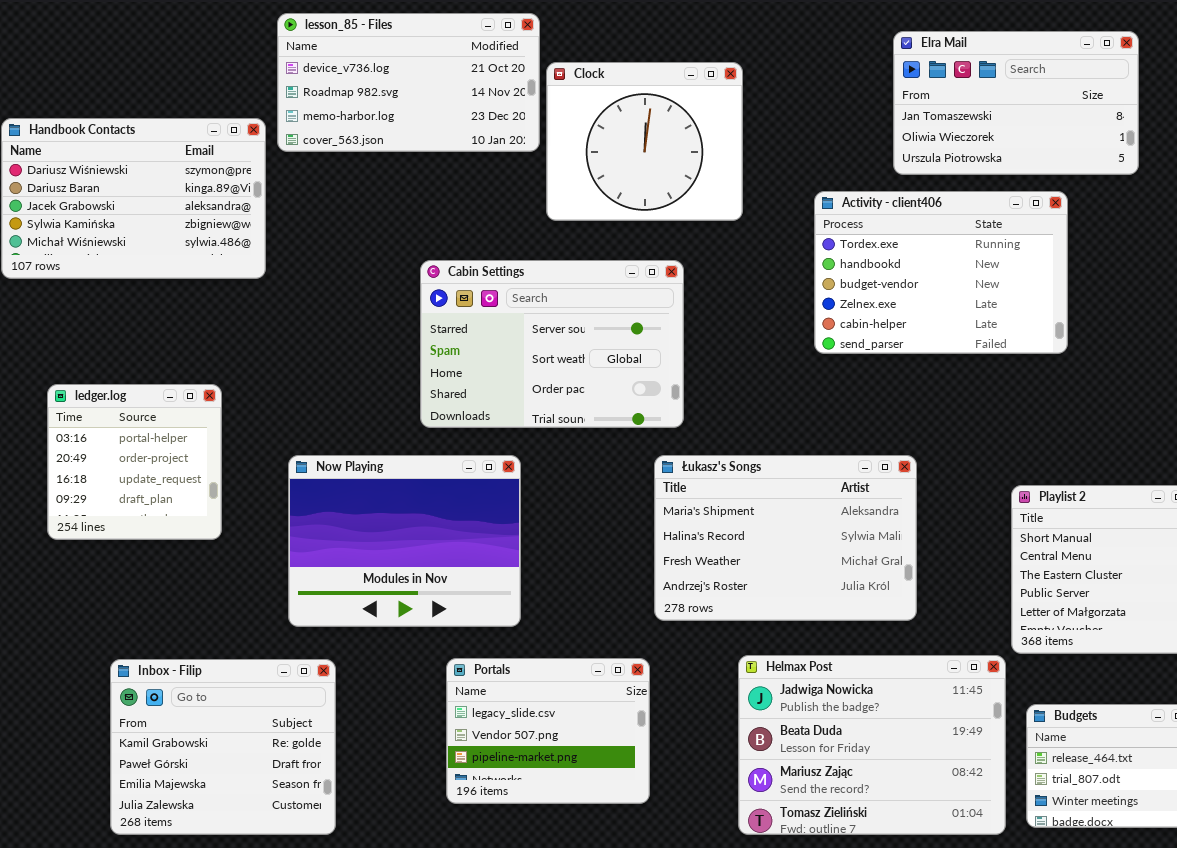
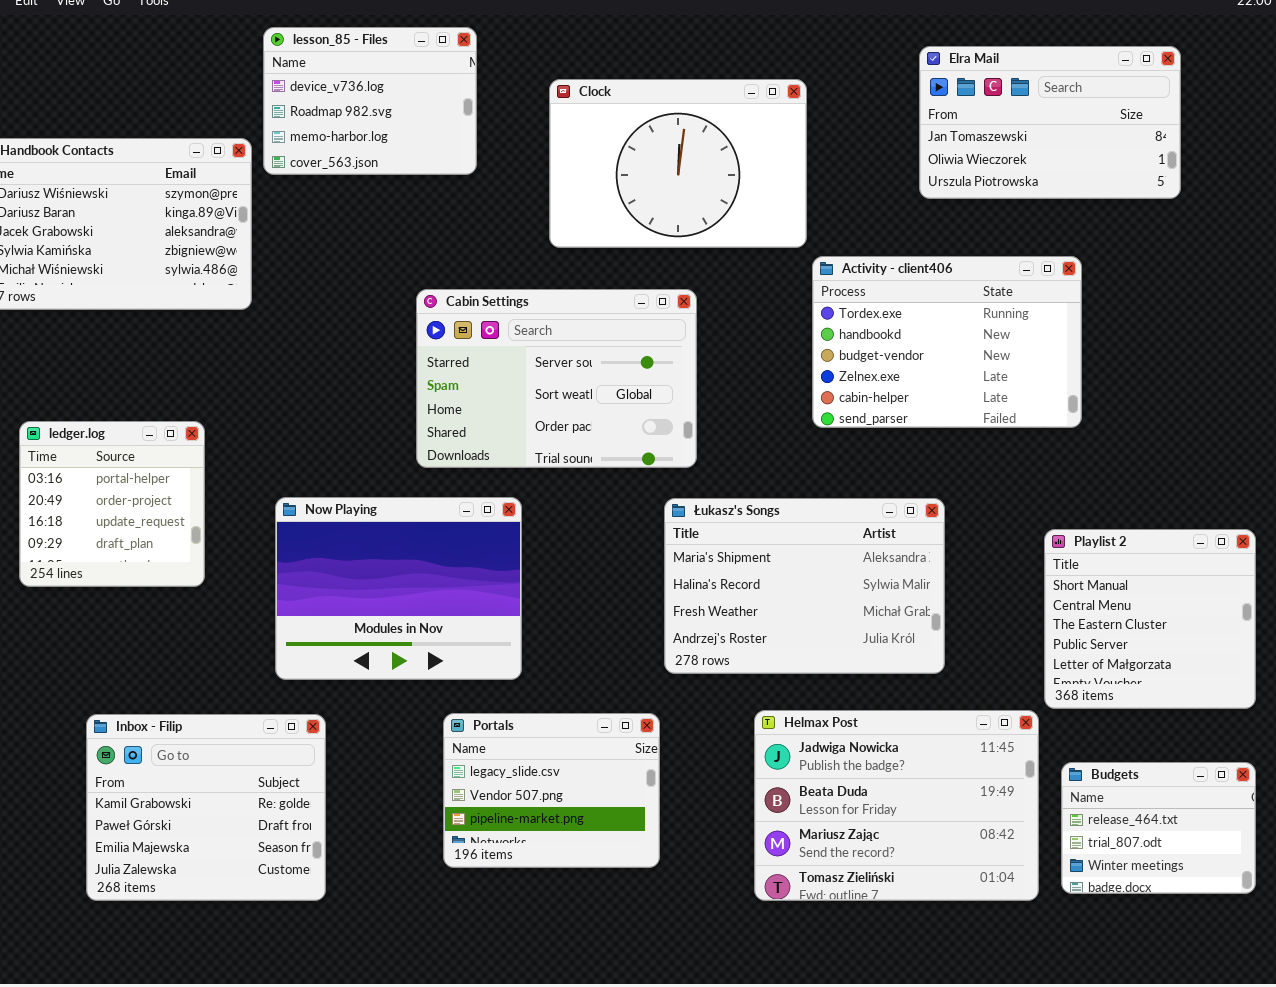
lesson_85 - Files: [277,13,540,152] -> [263,27,477,175], resized
Clock: [546,62,743,221] -> [549,79,807,248], resized
Activity - client406: [814,191,1068,354] -> [812,256,1082,428], moved

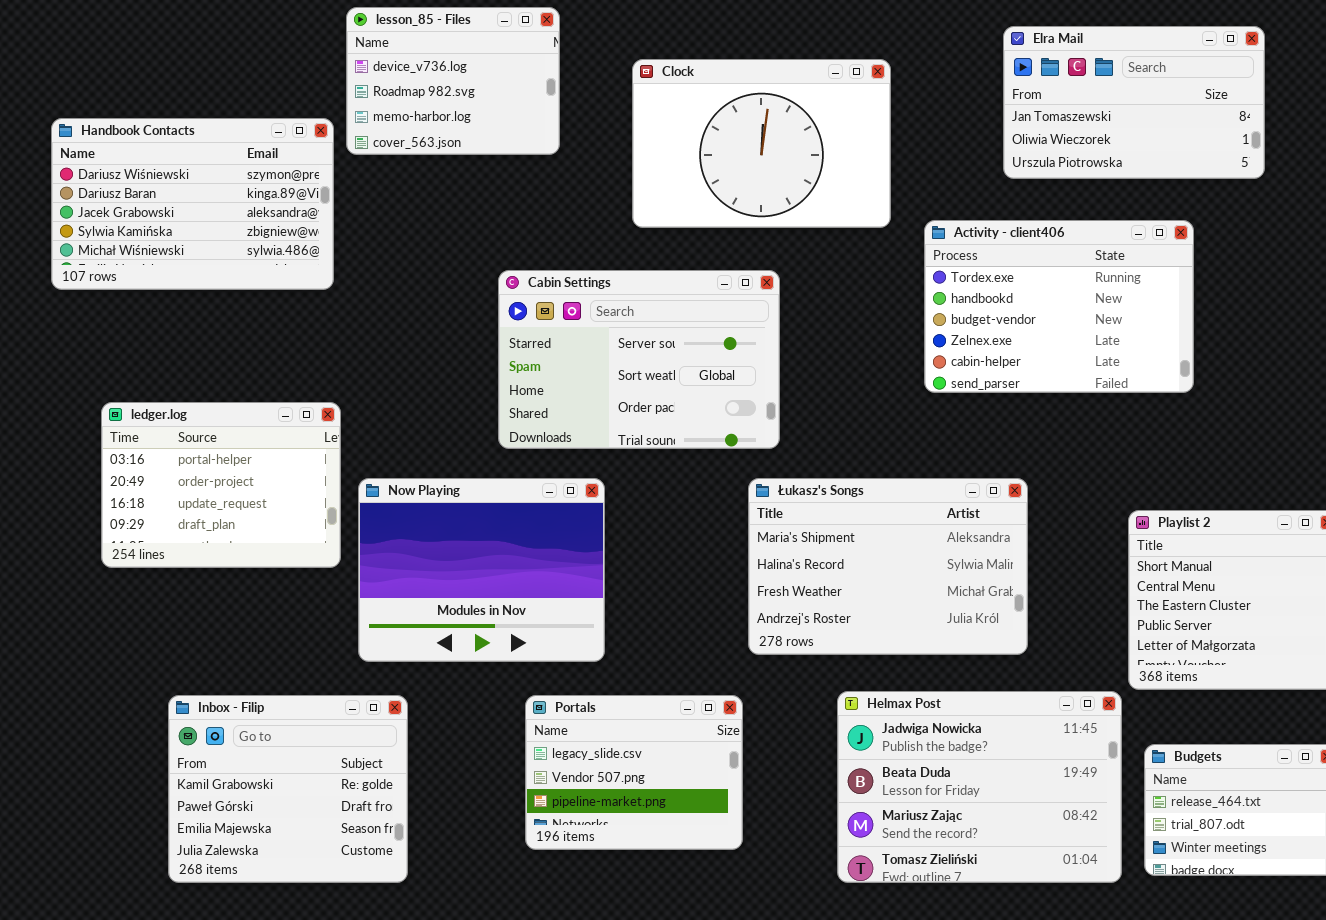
Activity - client406: [812,256,1082,428] -> [924,220,1194,393], moved
ledger.log: [19,421,205,587] -> [101,402,341,568], resized

